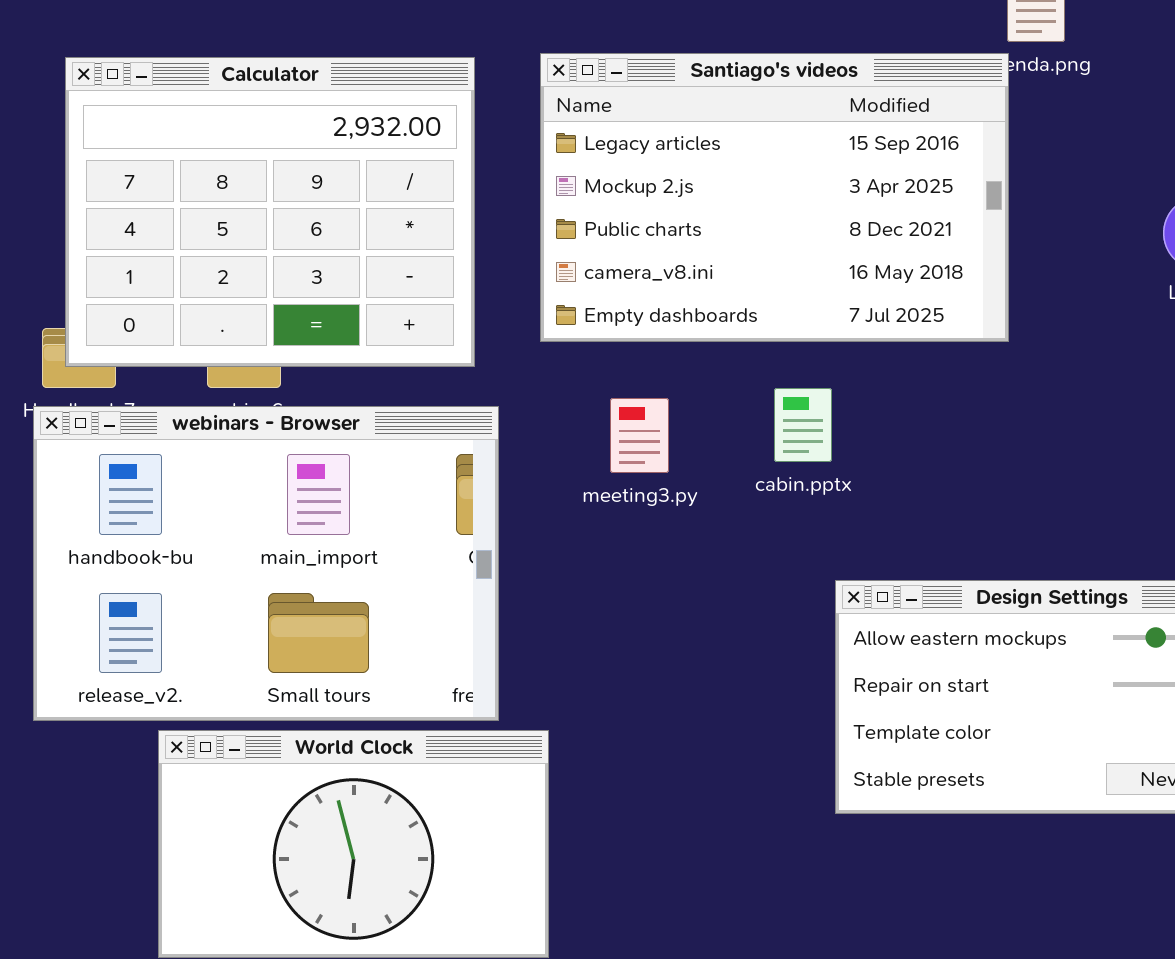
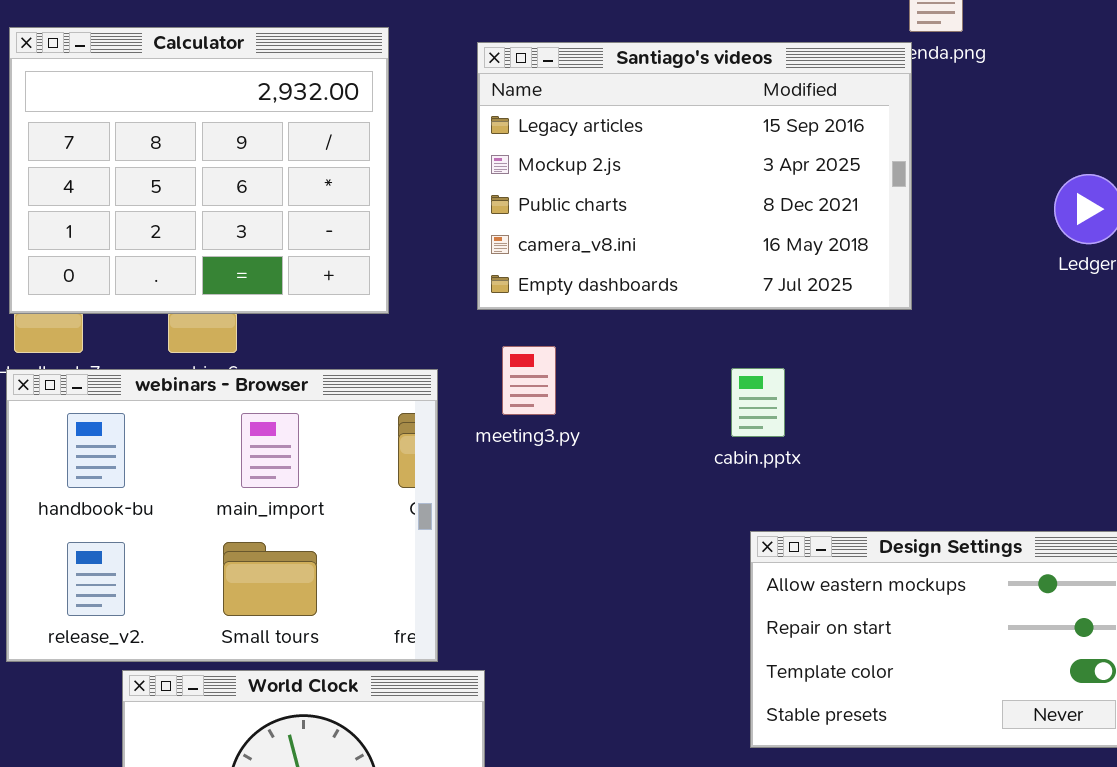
Calculator: [65,57,475,367] -> [9,27,389,314], moved
cabin.pptx: [774,388,832,462] -> [731,368,785,437], moved
meeting3.py: [610,398,669,473] -> [502,346,556,415], moved

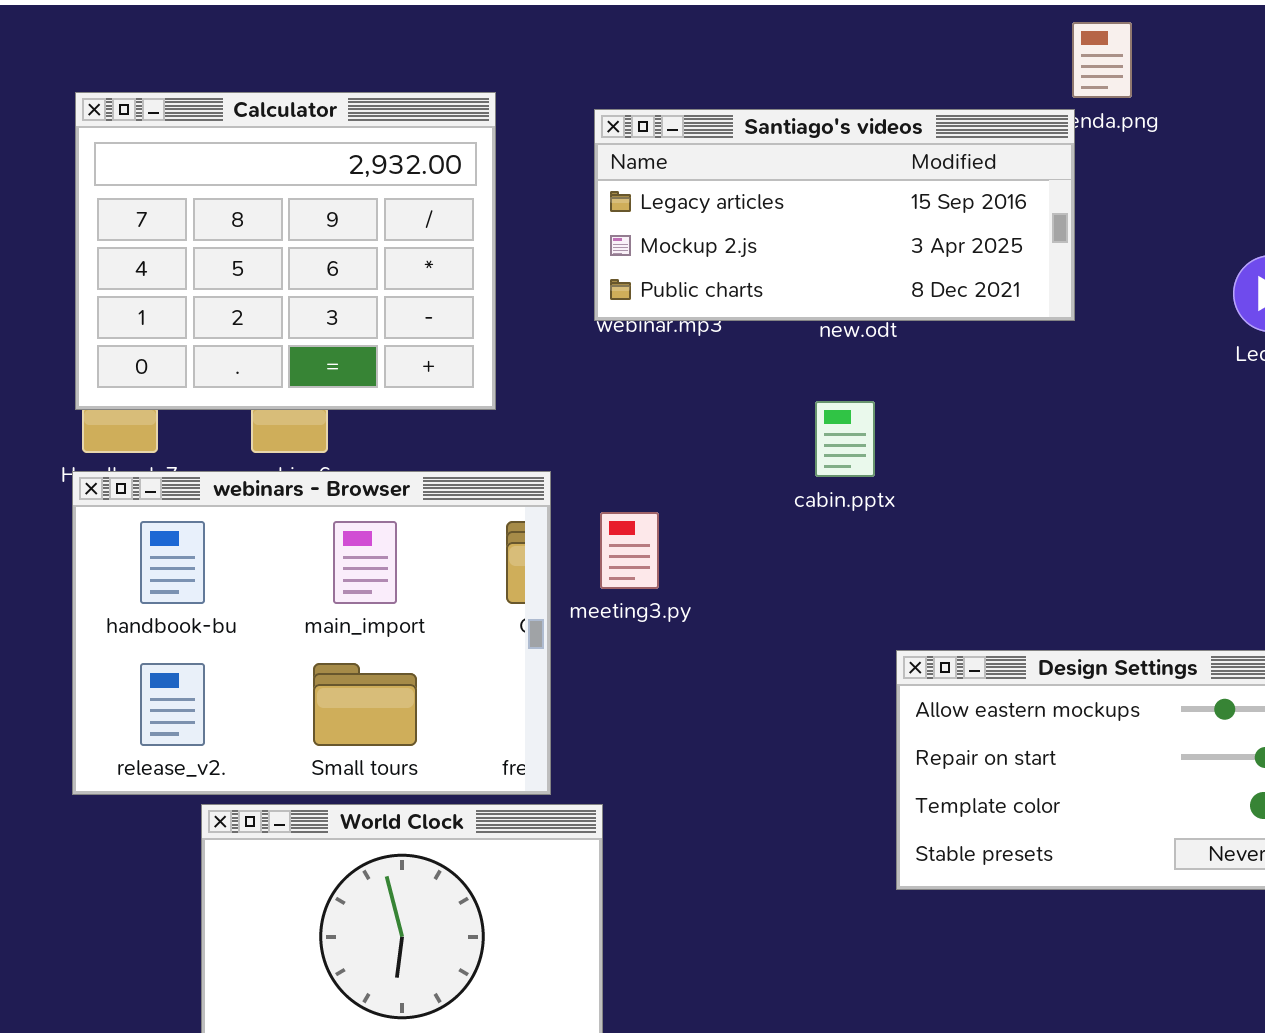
Santiago's videos: [477,42,912,310] -> [594,109,1075,321], resized
meeting3.py: [502,346,556,415] -> [600,512,659,589], moved
cabin.pptx: [731,368,785,437] -> [815,401,875,477], moved

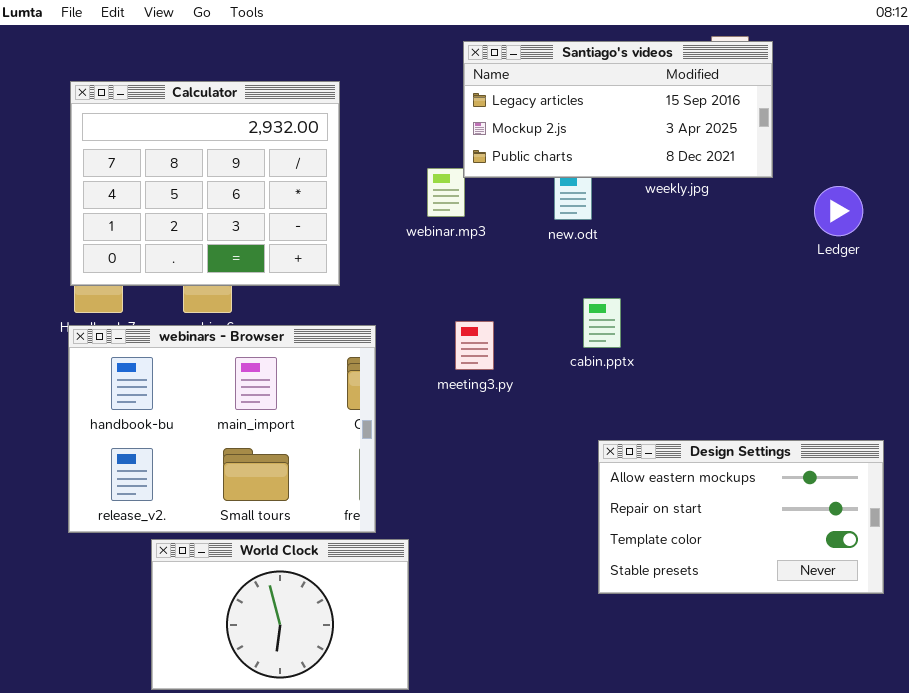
Santiago's videos: [594,109,1075,321] -> [463,41,773,178], moved
cabin.pptx: [815,401,875,477] -> [583,298,621,348], moved
meeting3.py: [600,512,659,589] -> [455,321,494,370], moved

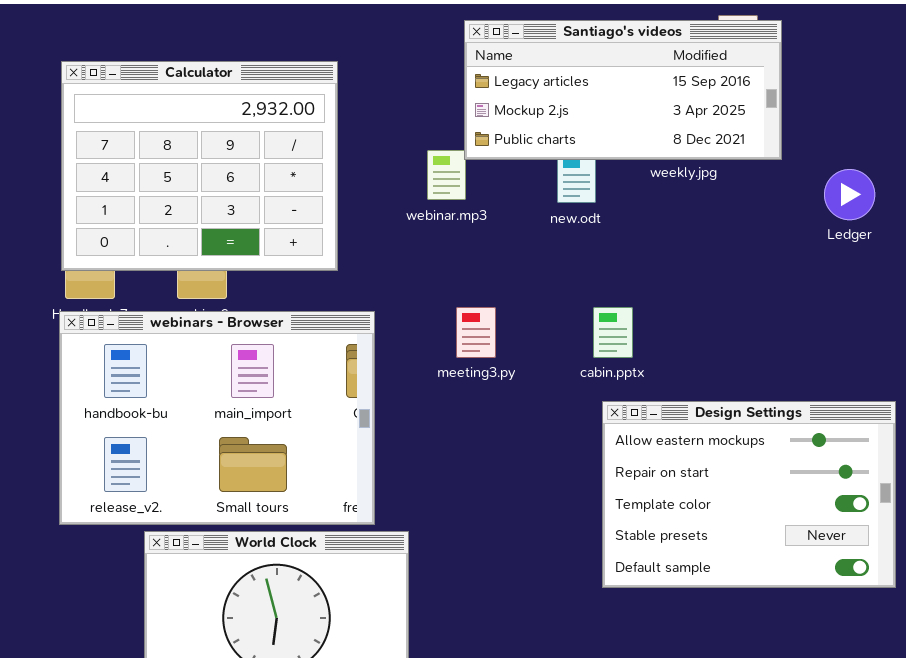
cabin.pptx: [583,298,621,348] -> [593,307,633,358], moved
Design Settings: [598,440,884,594] -> [602,401,896,588], resized

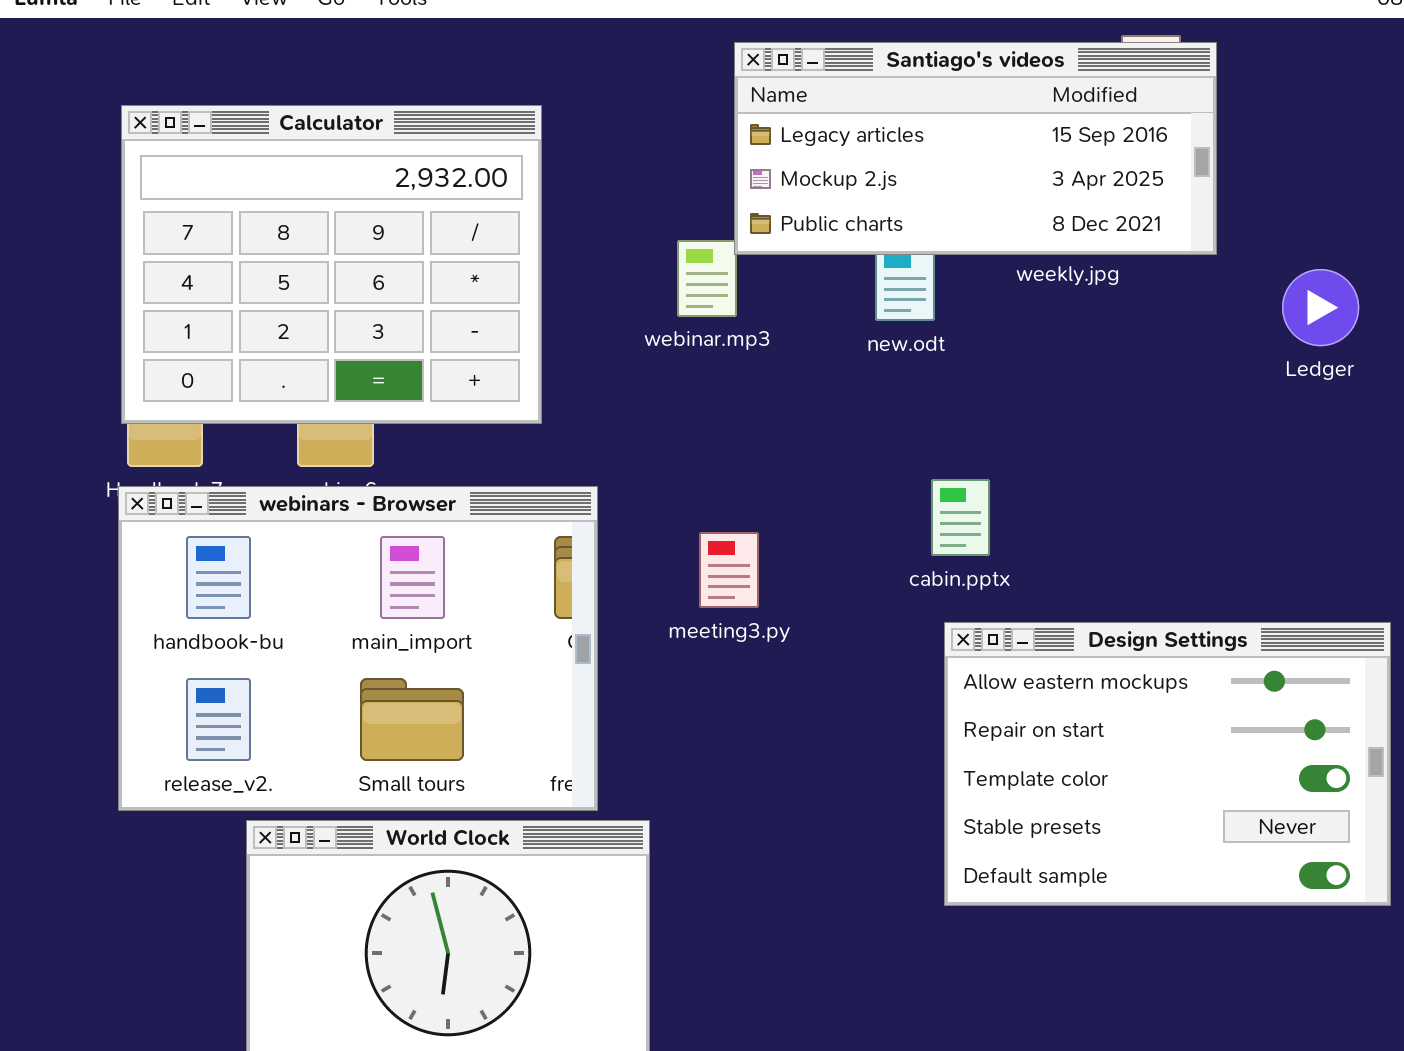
meeting3.py: [456,307,496,358] -> [699,532,759,608], moved

